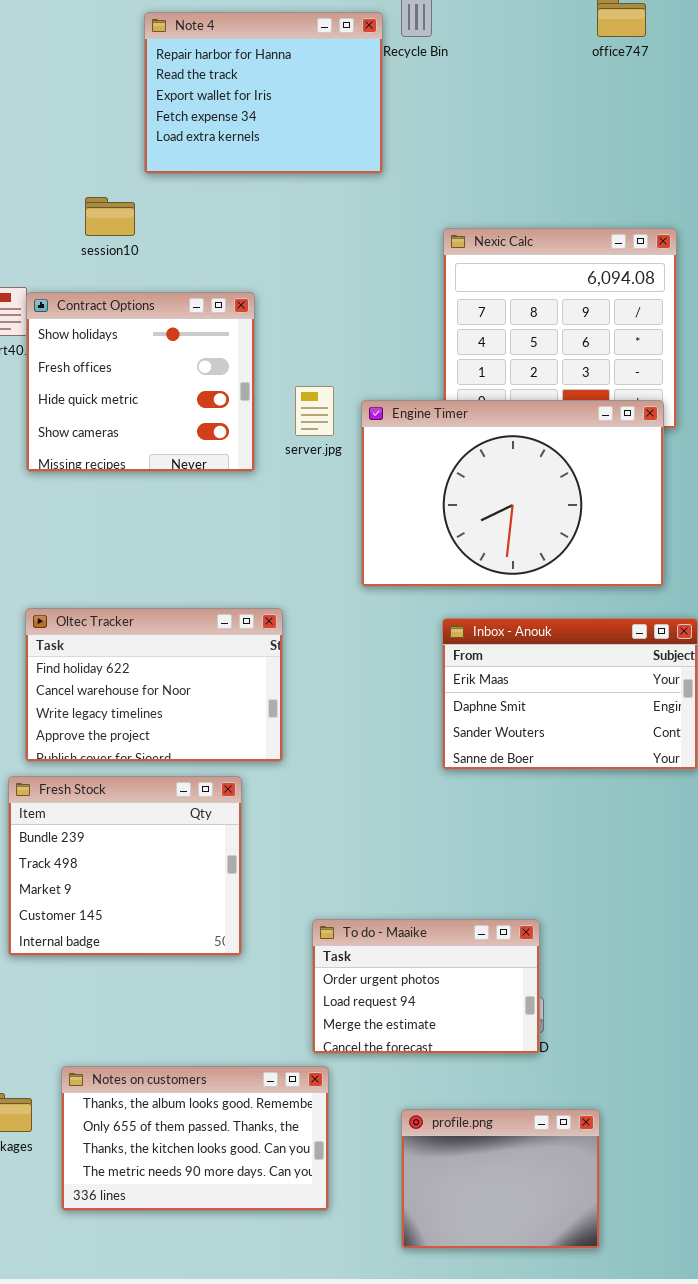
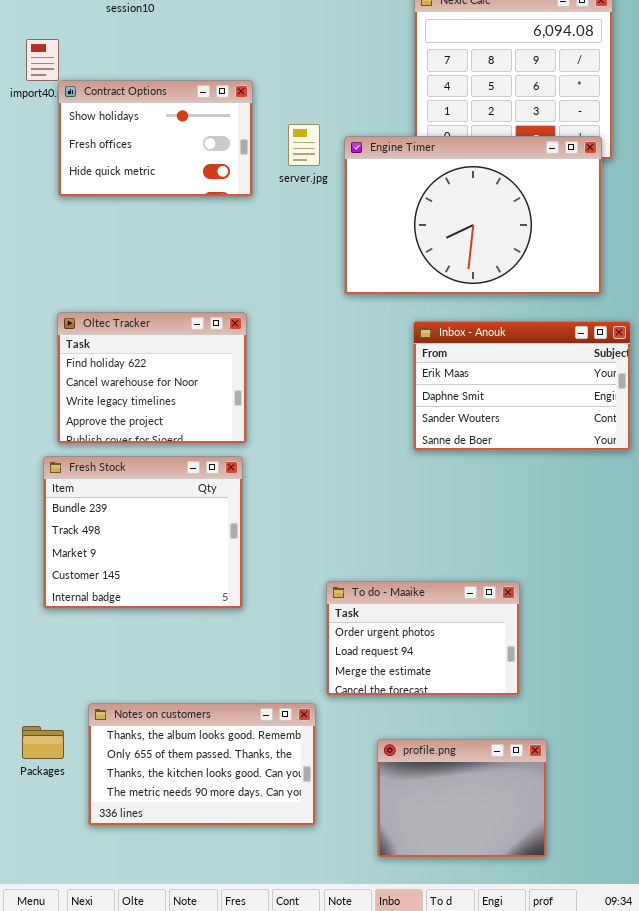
Contract Options: [26,292,255,472] -> [58,80,253,197], resized
Oltec Tracker: [25,608,283,762] -> [57,312,247,444], resized
To do - Maaike: [312,919,540,1054] -> [326,581,520,696], moved

